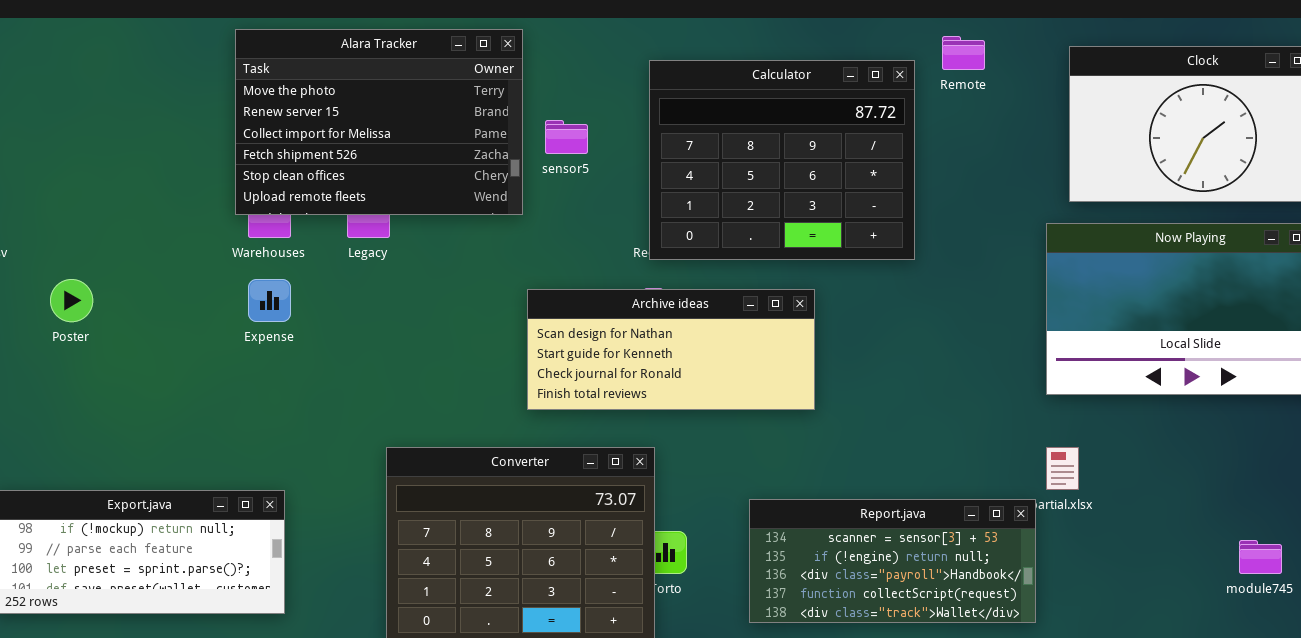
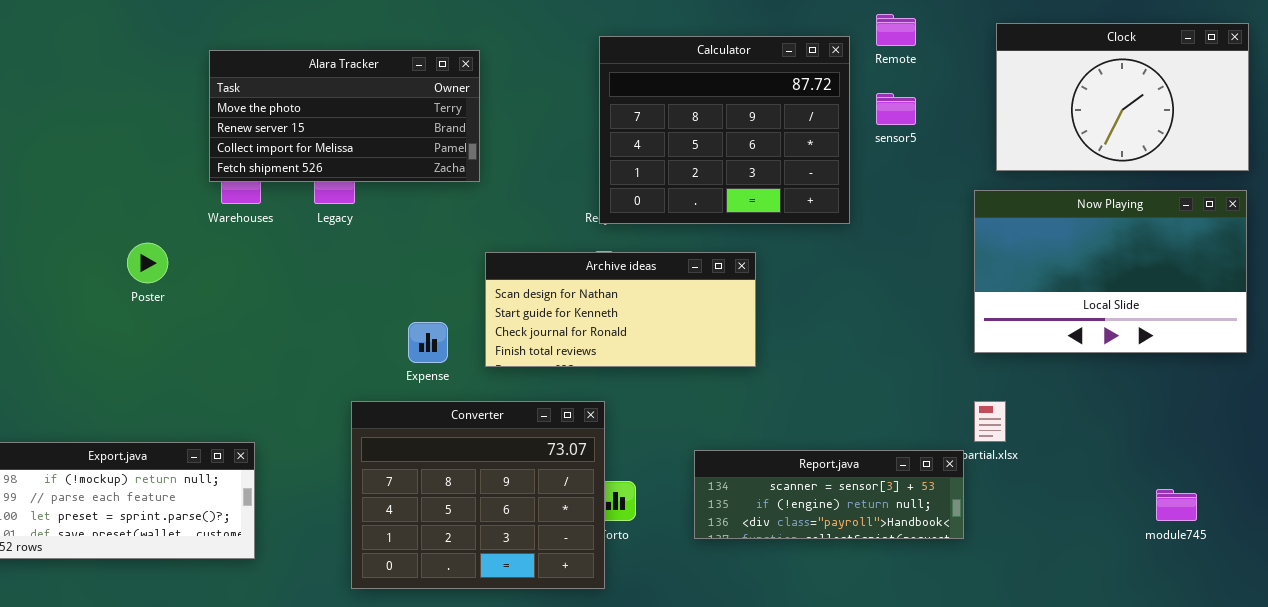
Alara Tracker: [235,29,523,215] -> [209,50,480,182], resized
sensor5: [545,120,588,154] -> [876,93,916,125], moved
Poster: [50,279,93,322] -> [127,243,168,283], moved
Expense: [248,279,291,322] -> [408,322,448,363], moved
Report.java: [749,499,1036,623] -> [694,450,964,539], resized

